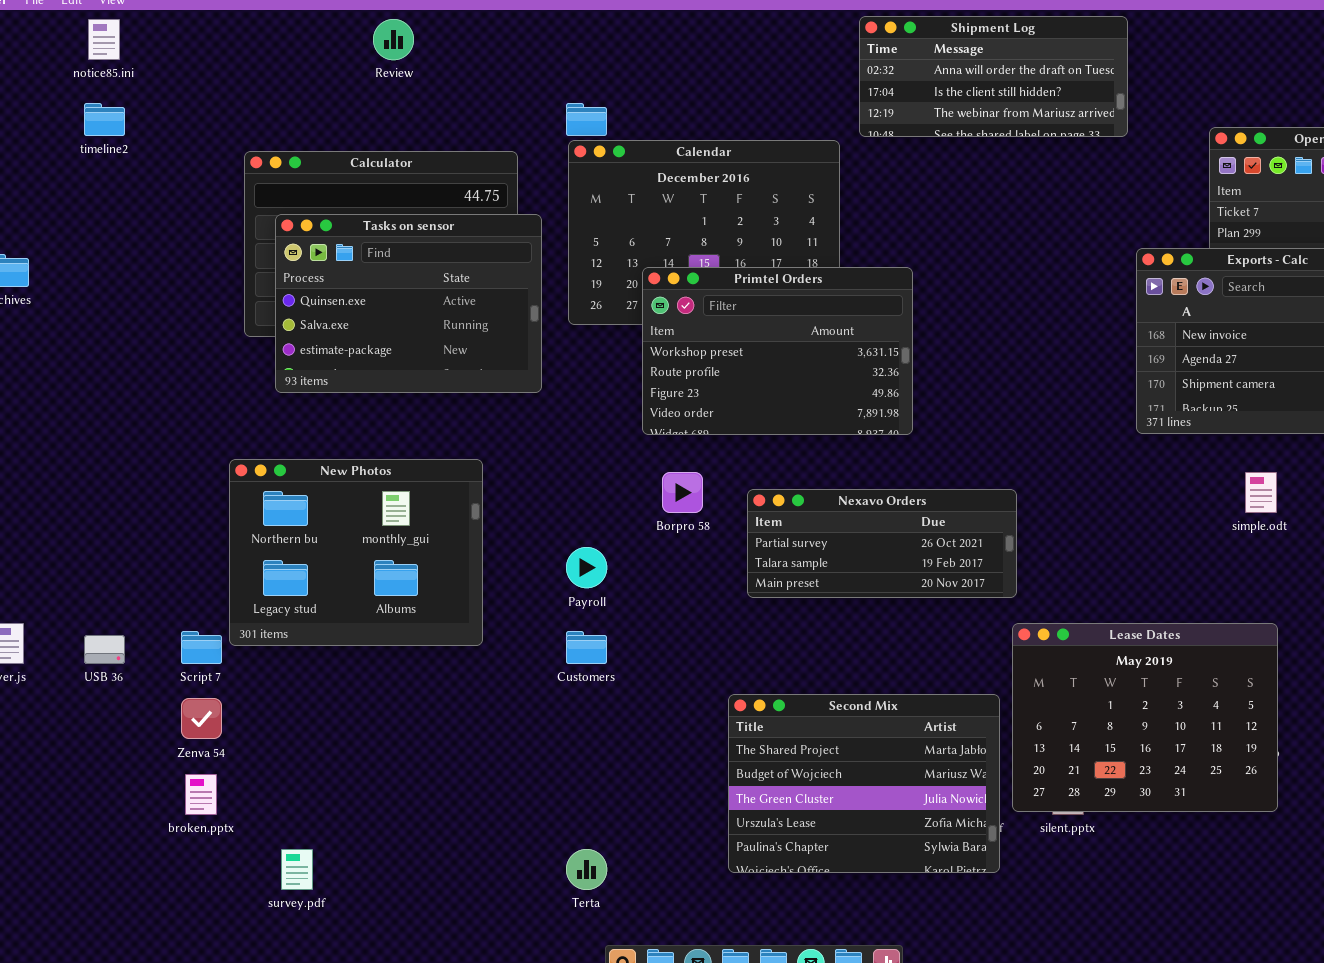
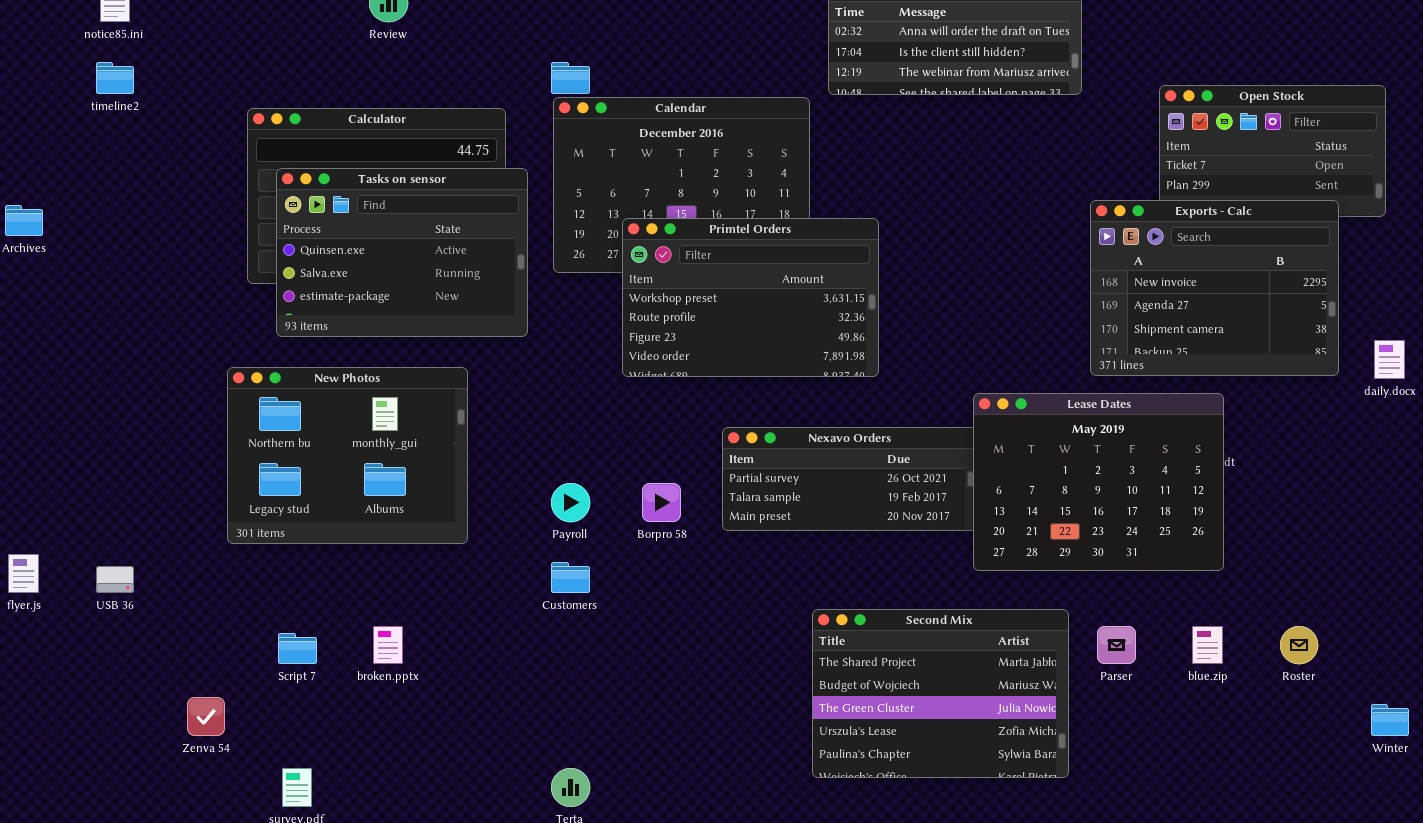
New Photos: [229,459,483,646] -> [227,367,468,544], moved
Borpro 58: [662,472,703,513] -> [642,483,681,522], moved
Lease Dates: [1012,623,1278,812] -> [973,393,1224,571], moved
Script 7: [181,631,222,664] -> [278,633,317,664], moved
Second Mix: [728,694,1000,873] -> [812,609,1069,778], moved
Zenva 54: [181,698,222,739] -> [187,697,225,736], moved
broken.pptx: [185,774,217,815] -> [373,626,403,664], moved

